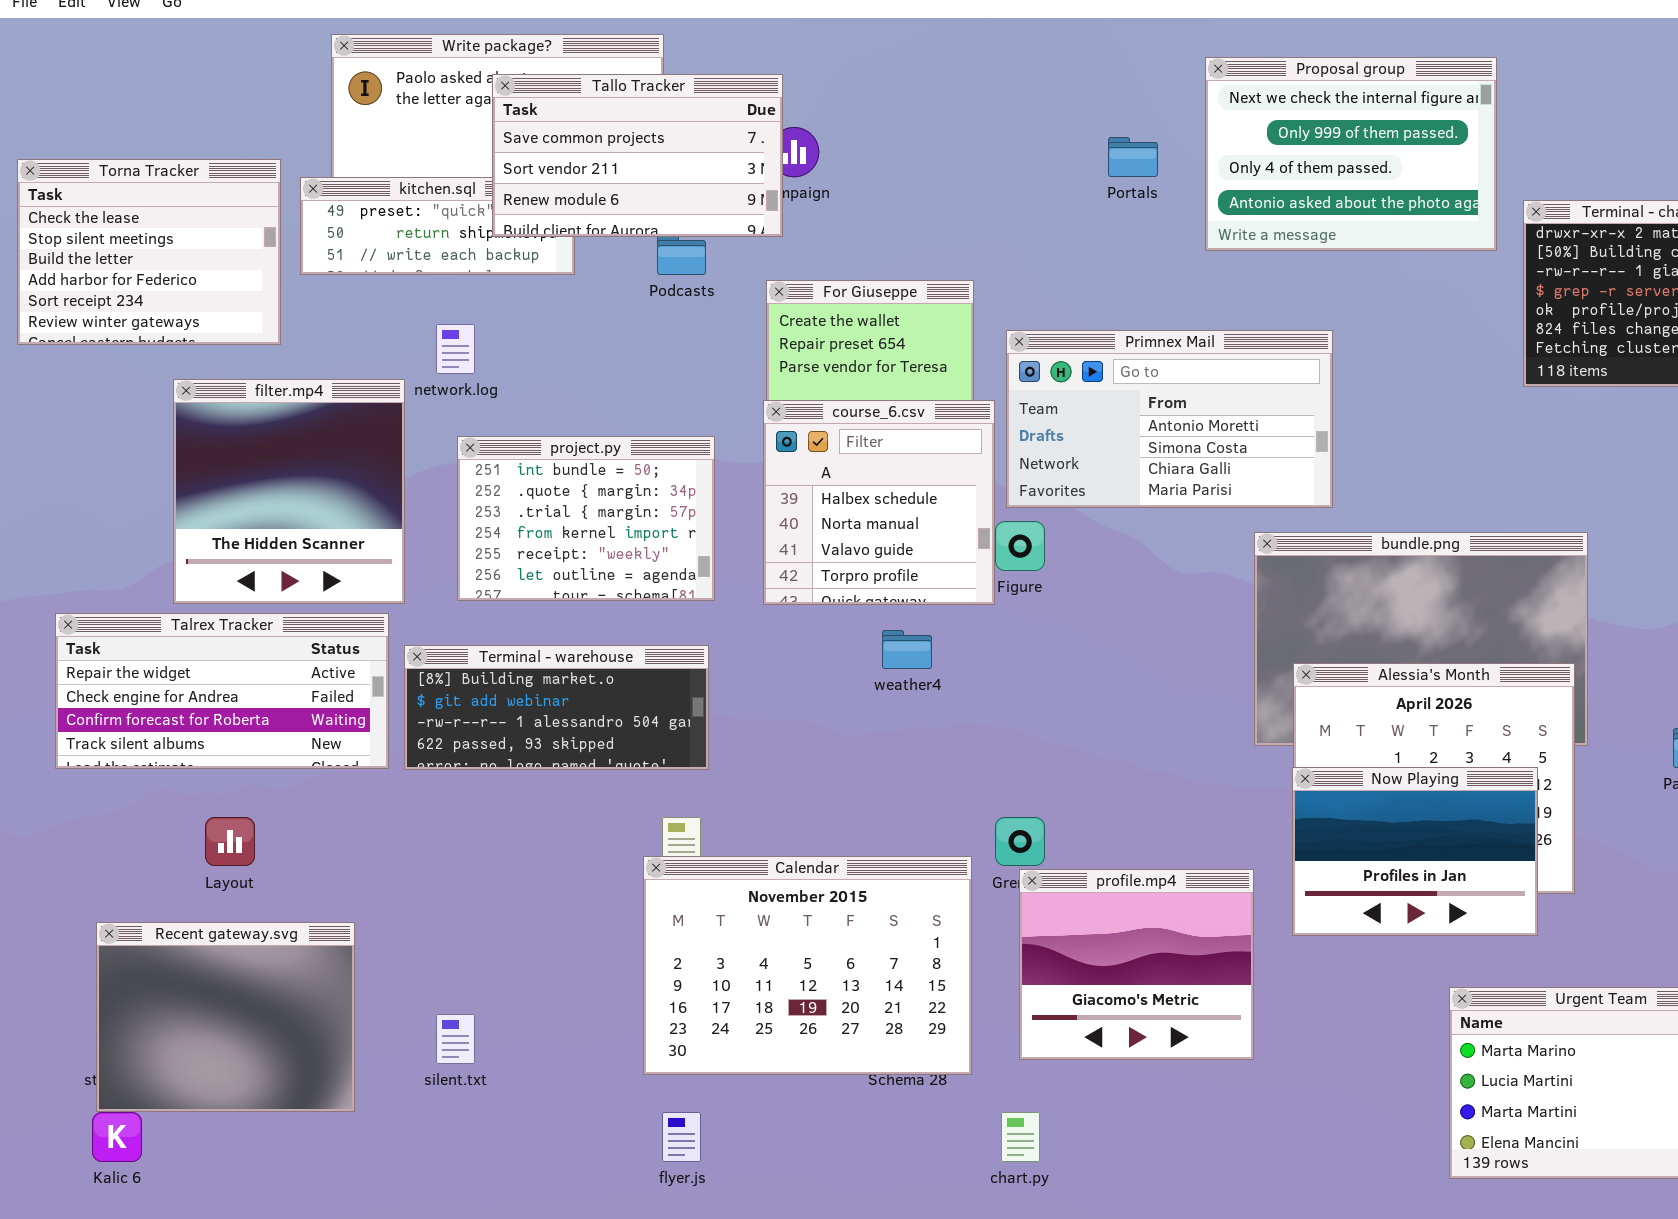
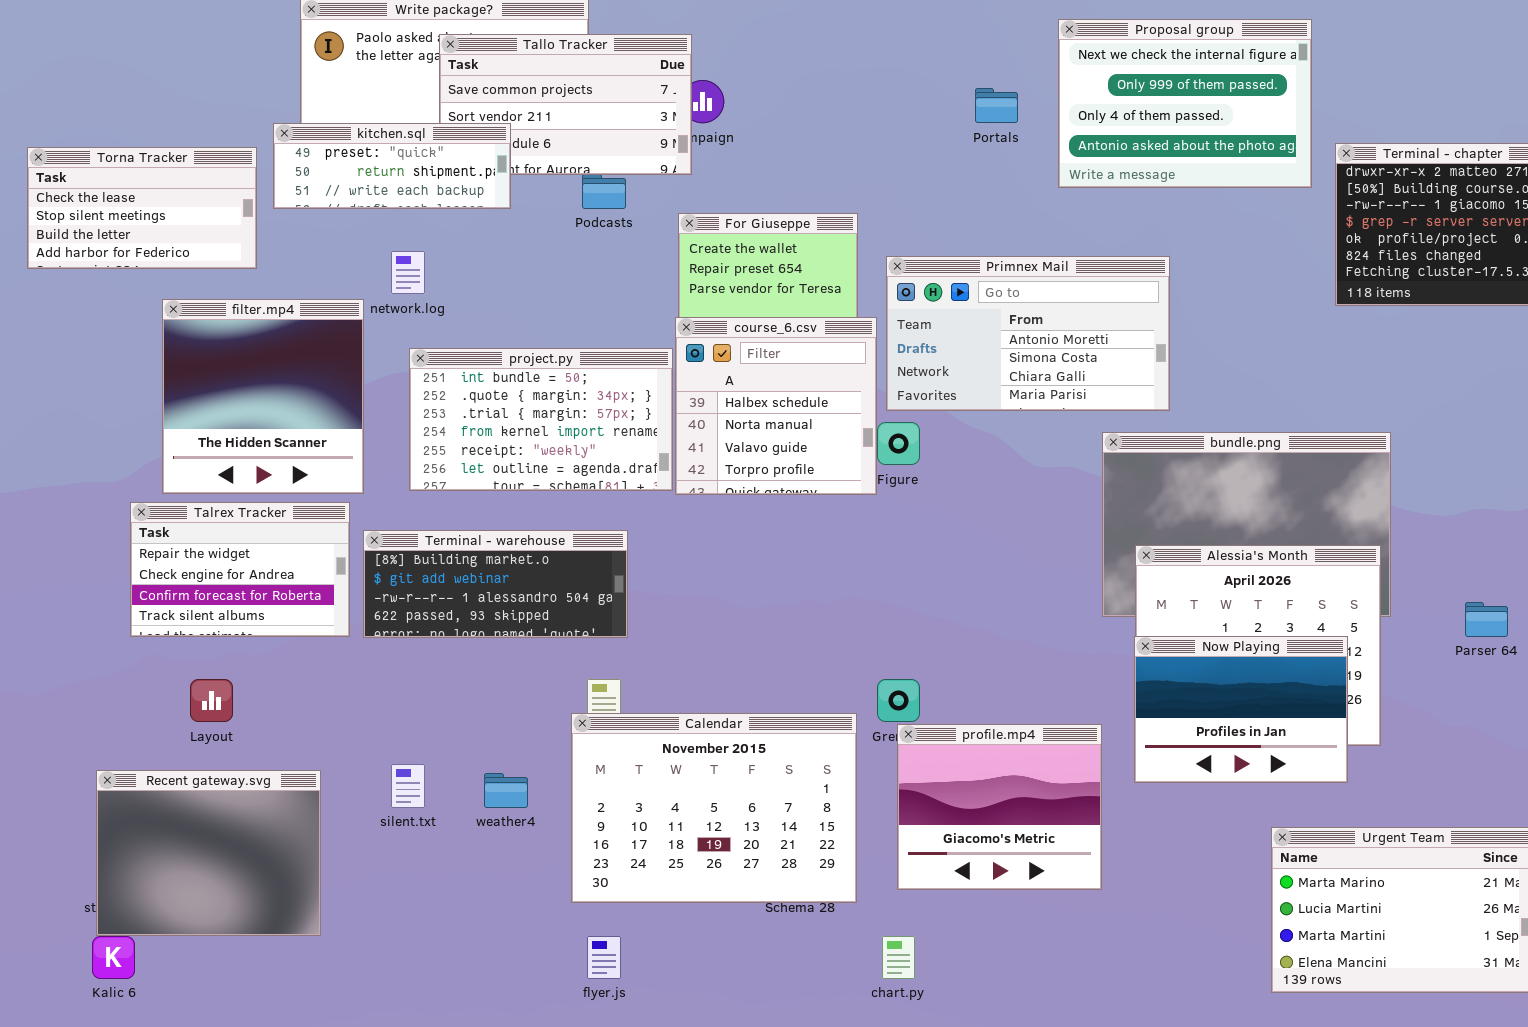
Torna Tracker: [17,159,281,345] -> [27,147,257,269], resized
kitchen.sql: [300,177,575,275] -> [273,123,511,209], raised
project.py: [457,436,715,601] -> [409,348,673,491], resized
Talrex Tracker: [55,613,389,769] -> [130,502,350,637], resized
weather4: [882,630,932,669] -> [484,773,528,808], moved
silent.txt: [436,1014,475,1064] -> [391,764,425,808], moved

